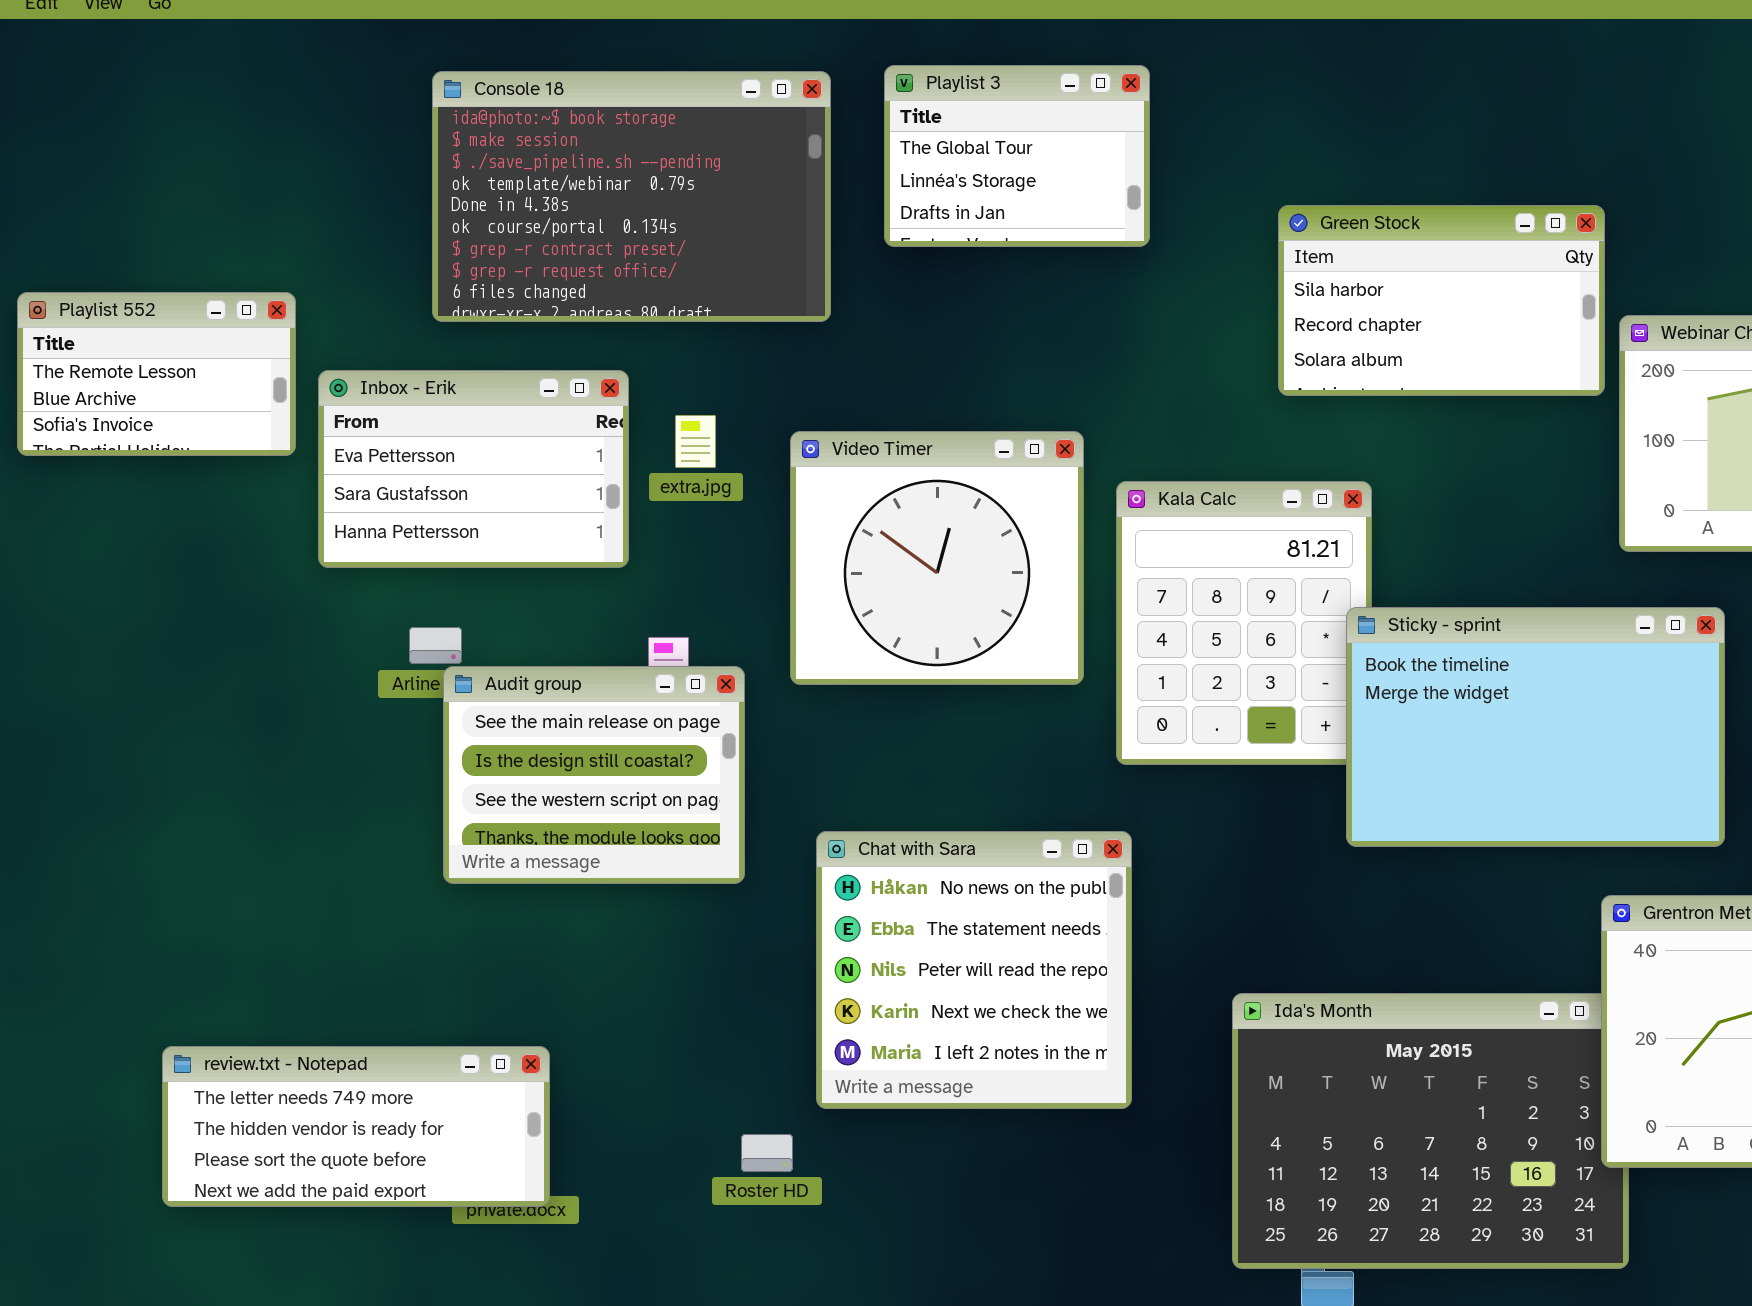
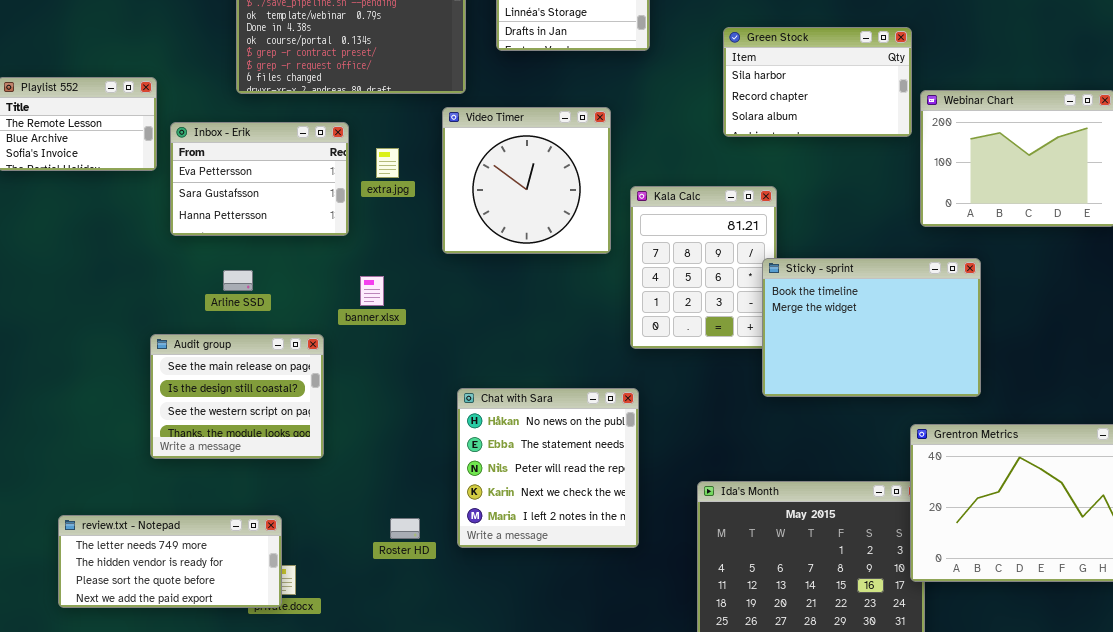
Video Timer: [790,431,1084,685] -> [442,107,611,254], moved
Audit group: [443,666,745,884] -> [150,334,324,459], moved
review.txt - Notepad: [162,1046,550,1207] -> [58,515,282,608], moved
Roster HD: [741,1134,793,1172] -> [390,518,420,539], moved

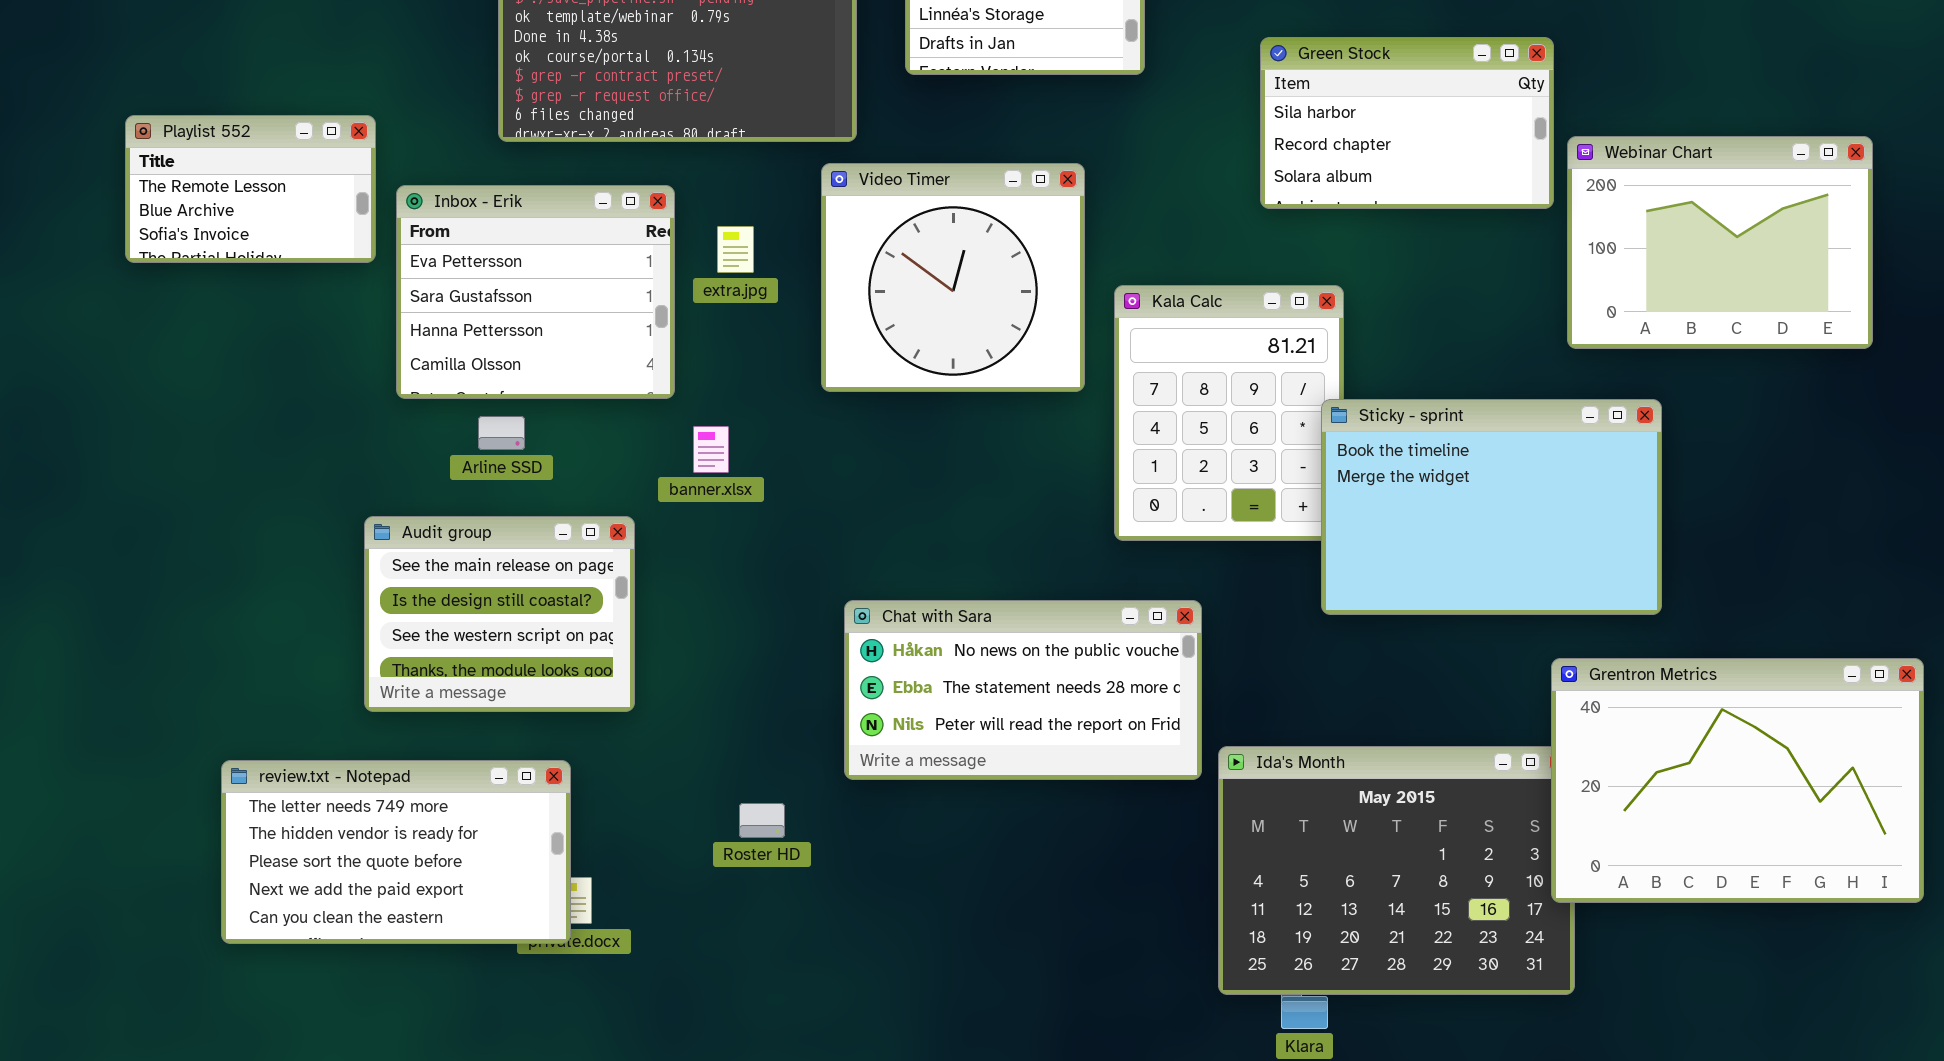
Inbox - Erik: [170,122,349,236] -> [396,185,675,399], resized
Chat with Sara: [457,388,639,548] -> [844,600,1202,780], resized
review.txt - Notepad: [58,515,282,608] -> [221,760,571,944], resized

